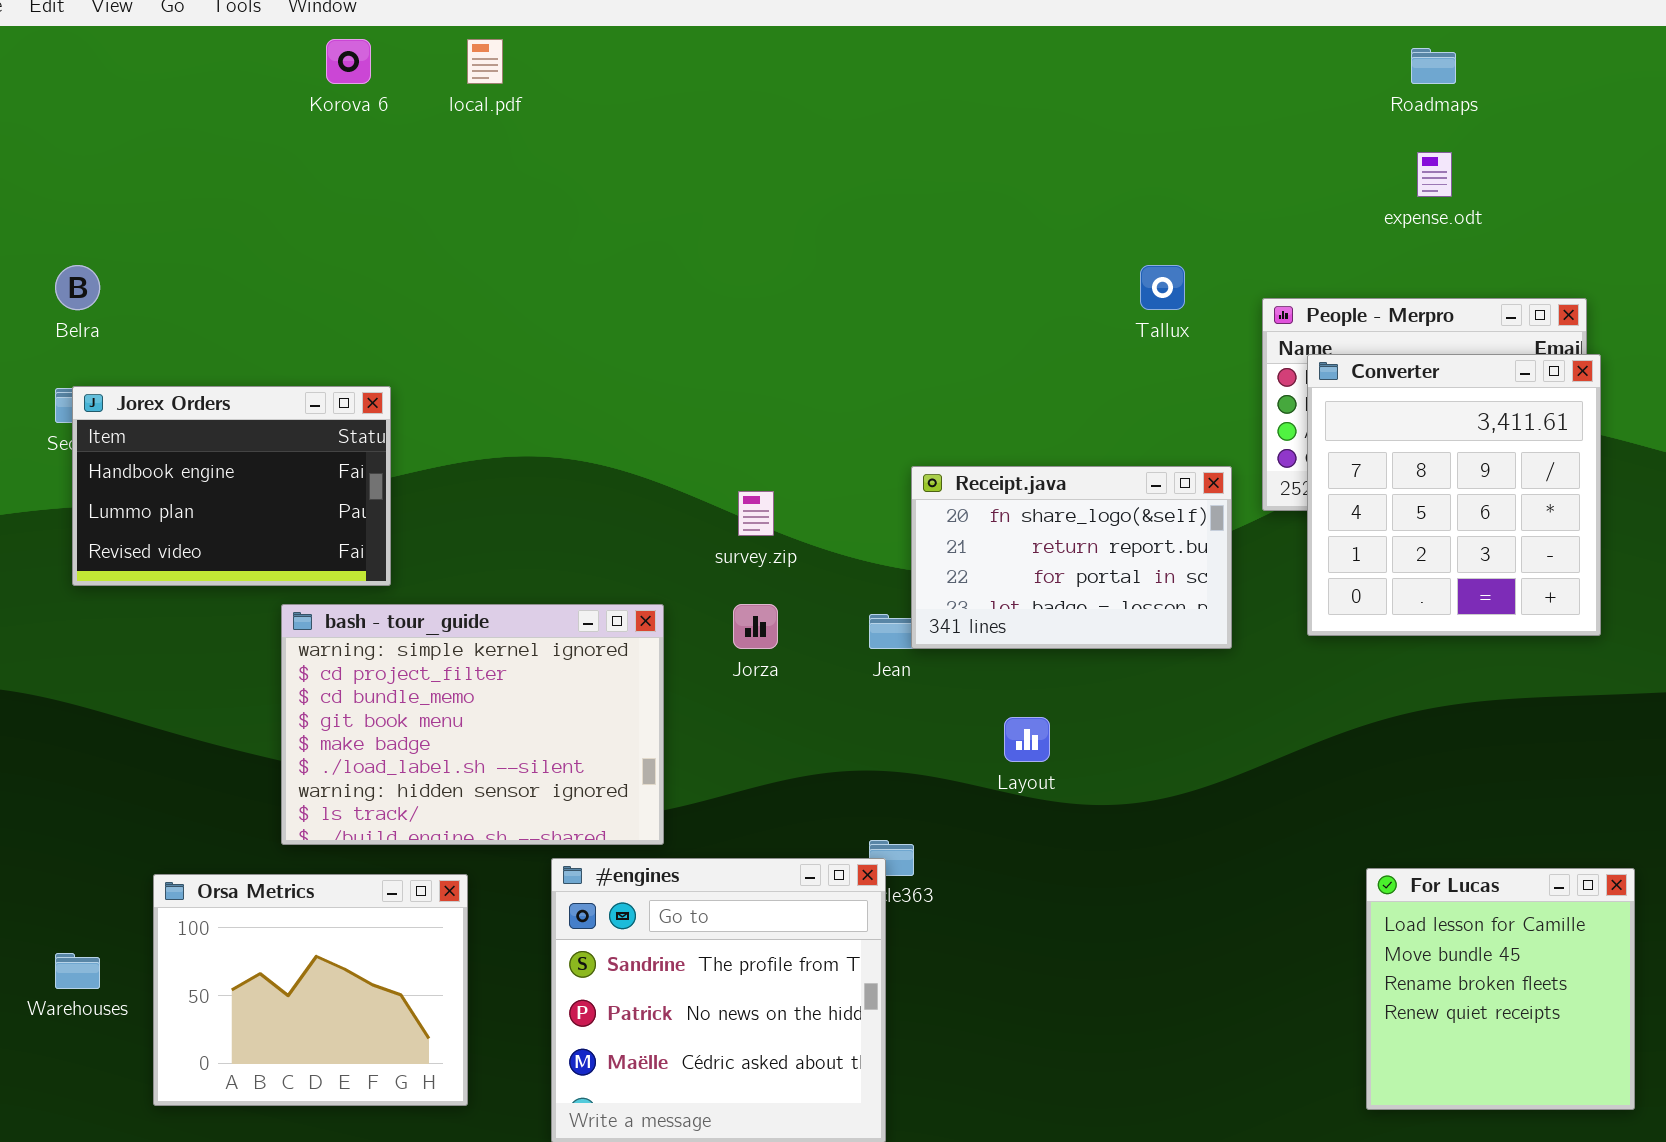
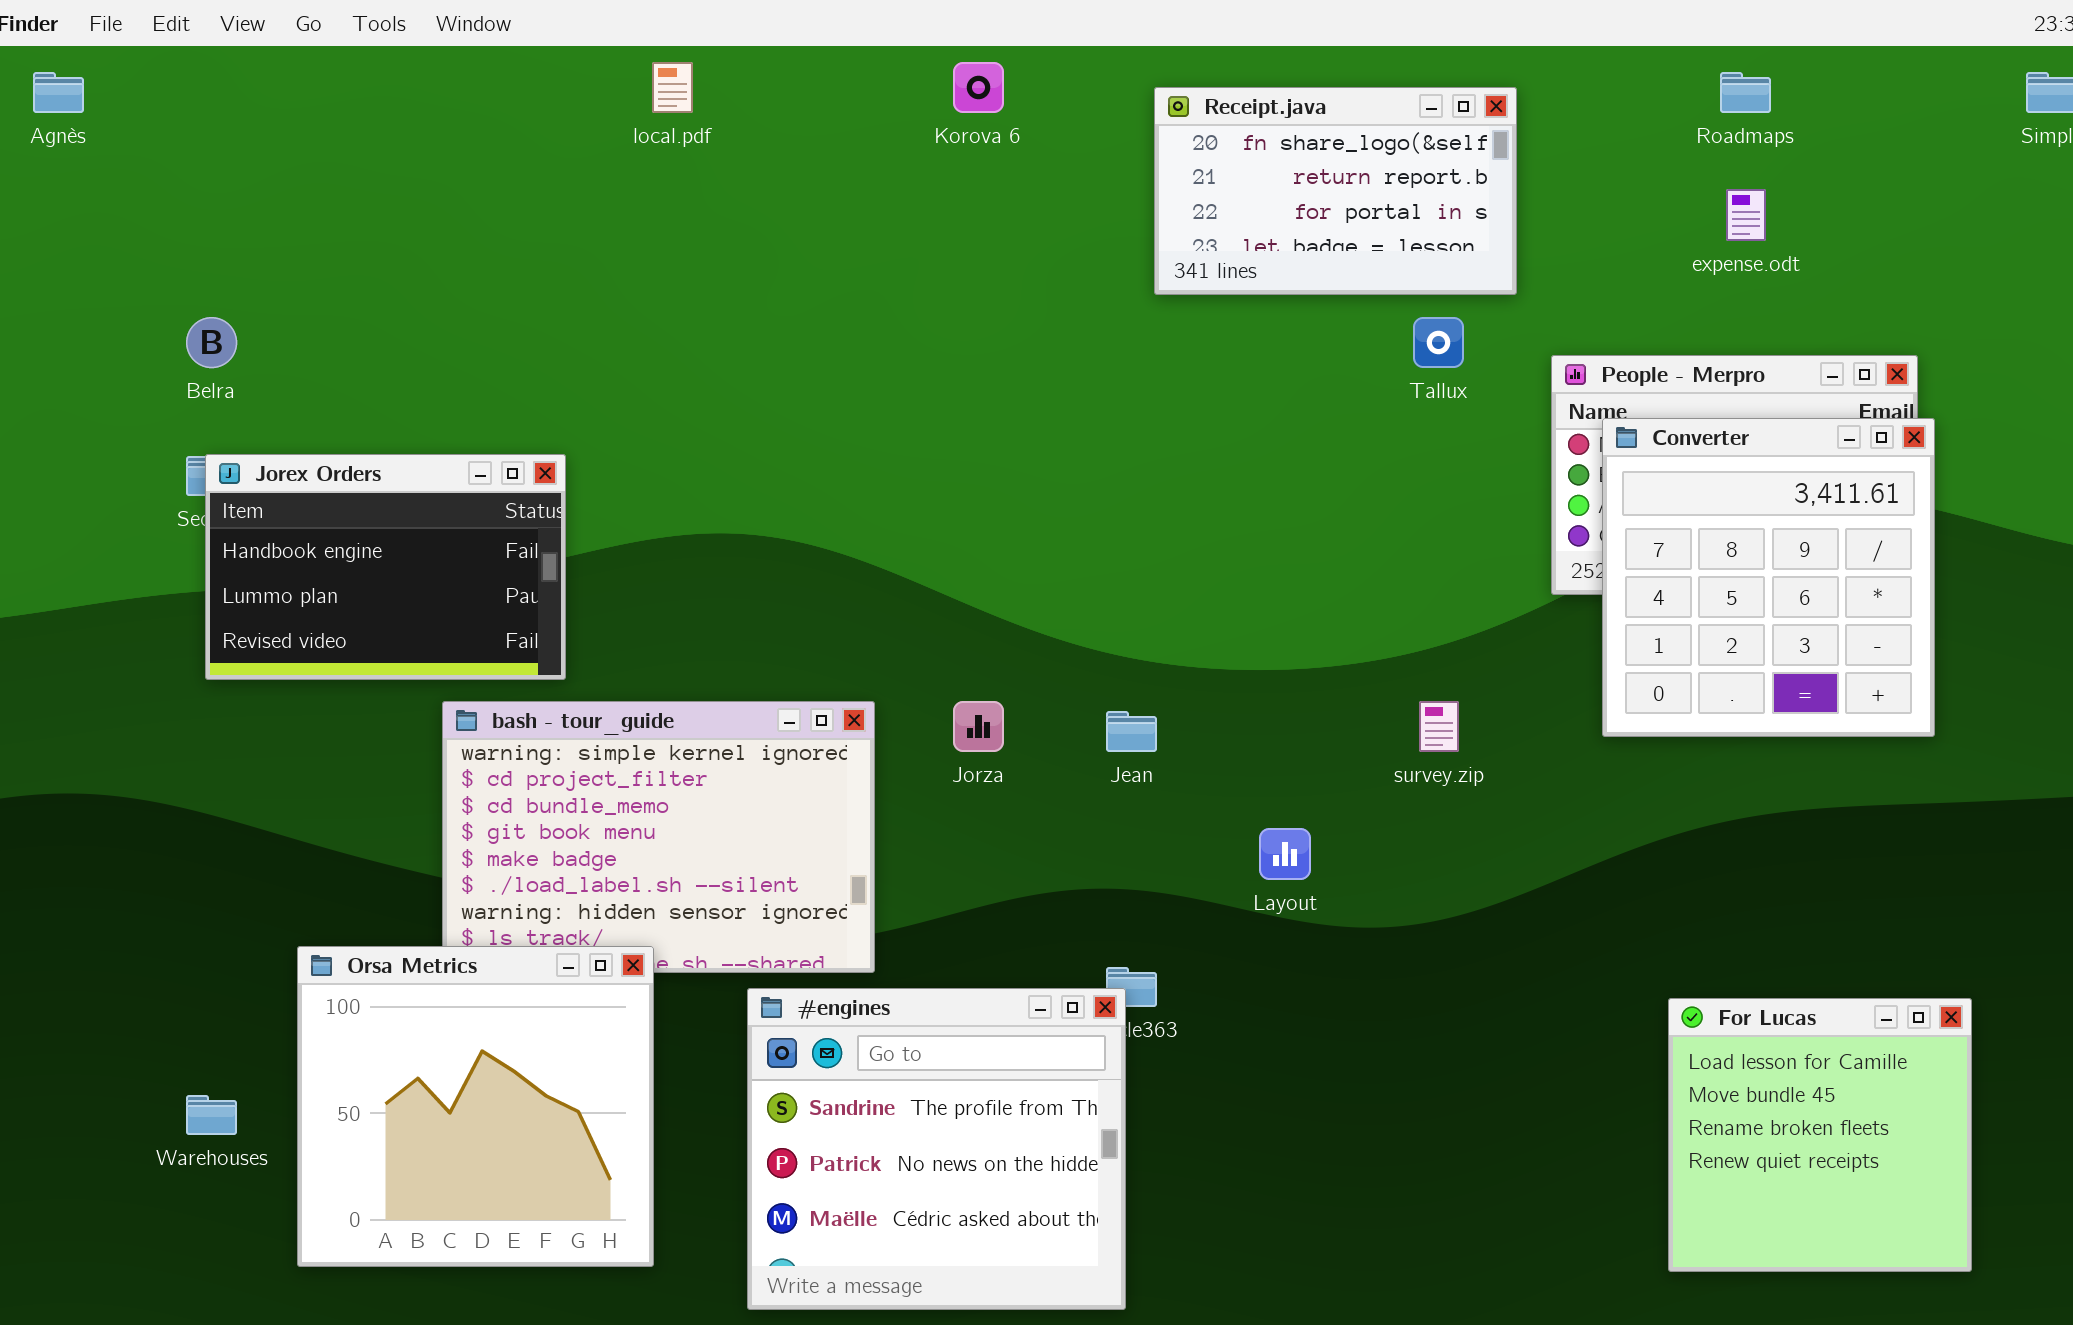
Korova 6: [326,39,371,84] -> [953,62,1004,113], moved
Receipt.java: [911,466,1232,649] -> [1154,87,1517,295], moved
survey.zip: [738,491,774,536] -> [1419,701,1459,752], moved
Orsa Metrics: [153,874,468,1106] -> [297,946,654,1267], resized

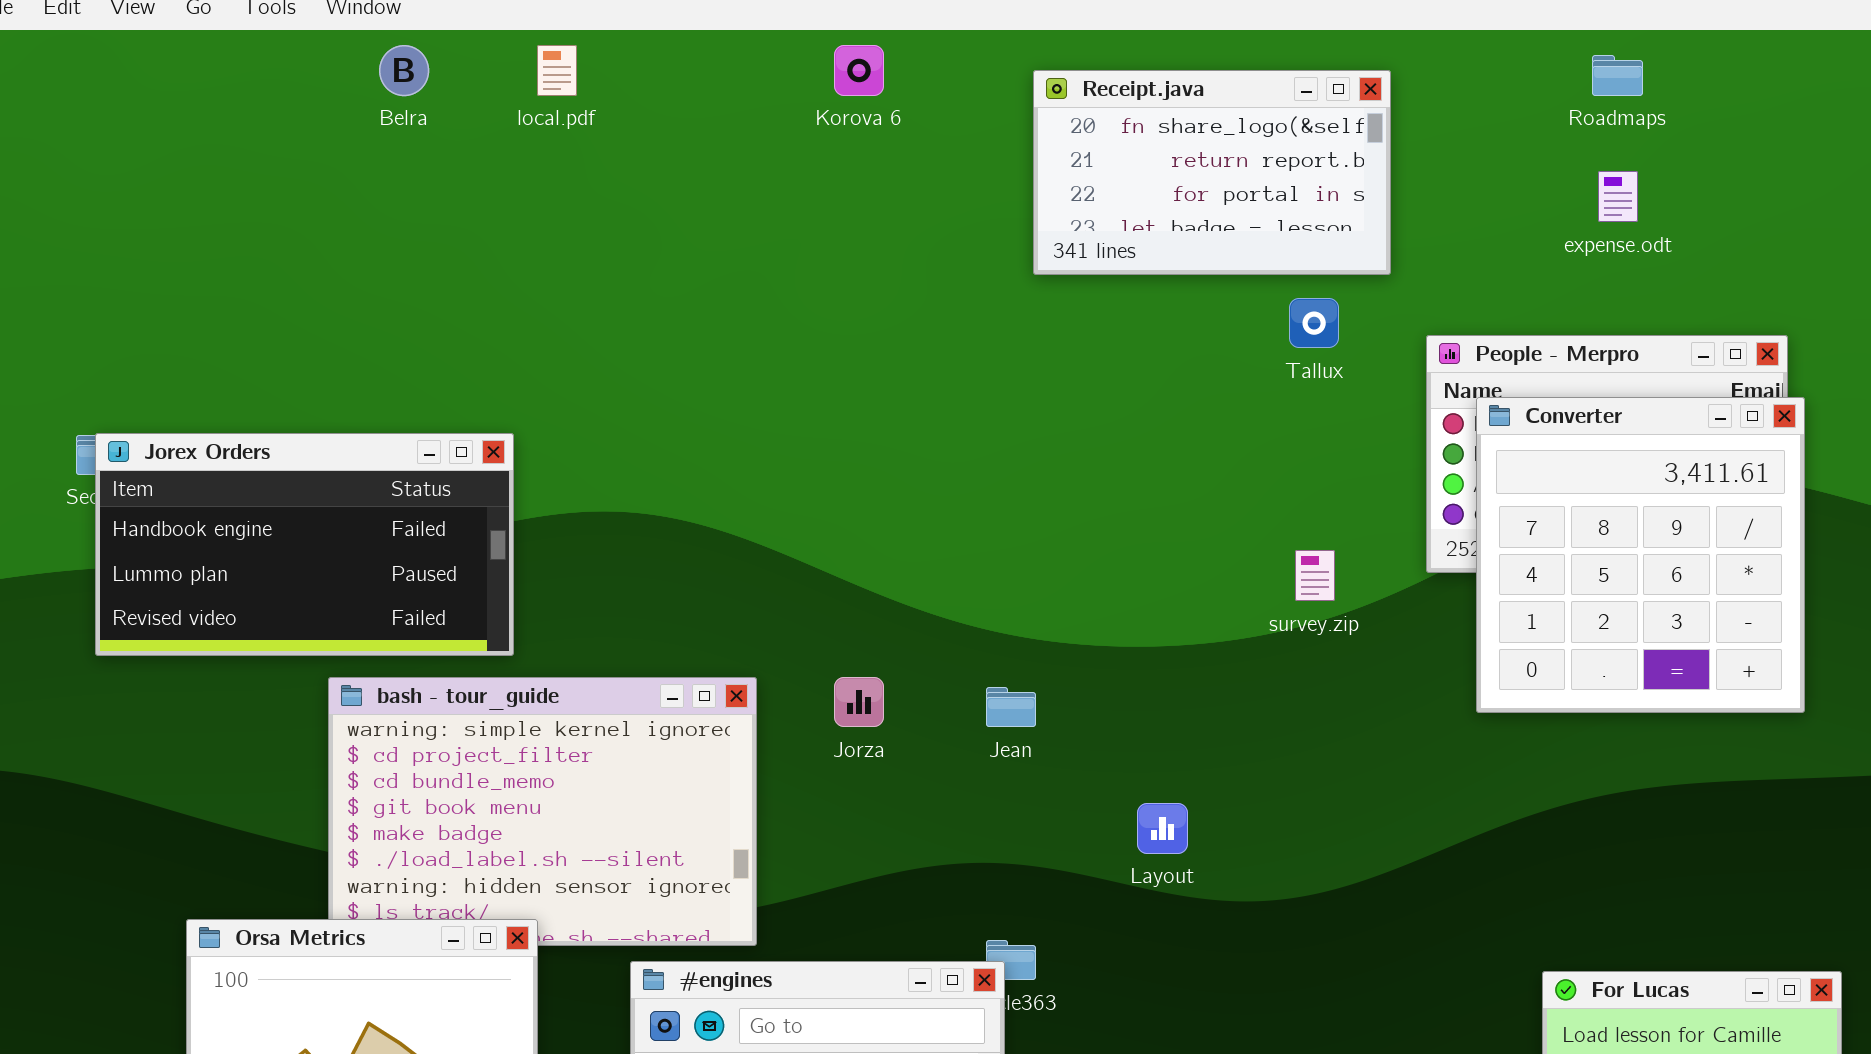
Belra: [186,317,237,368] -> [379,45,429,96], moved
Jorex Orders: [205,454,566,680] -> [95,433,514,656], resized
survey.zip: [1419,701,1459,752] -> [1295,550,1335,601], moved

